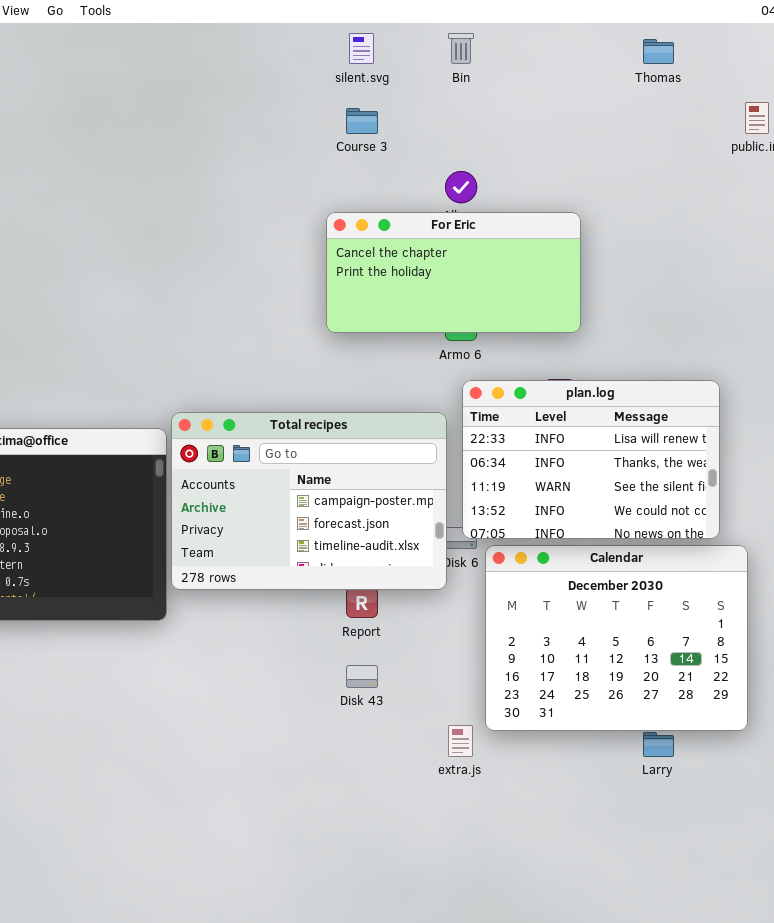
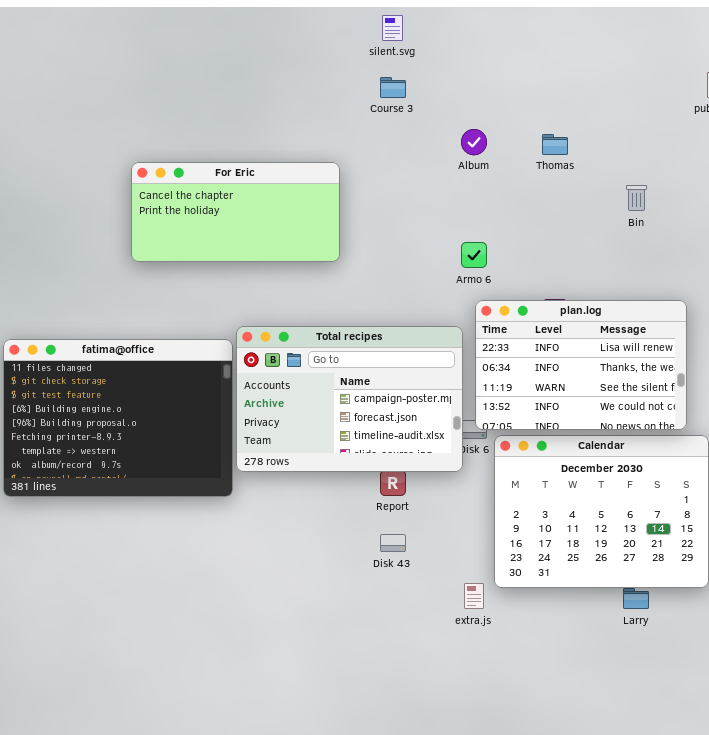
Bin: [448,33,474,64] -> [626,185,647,211], moved
Thomas: [643,39,674,64] -> [542,134,568,155], moved
For Eric: [326,212,581,333] -> [131,162,340,262], moved

